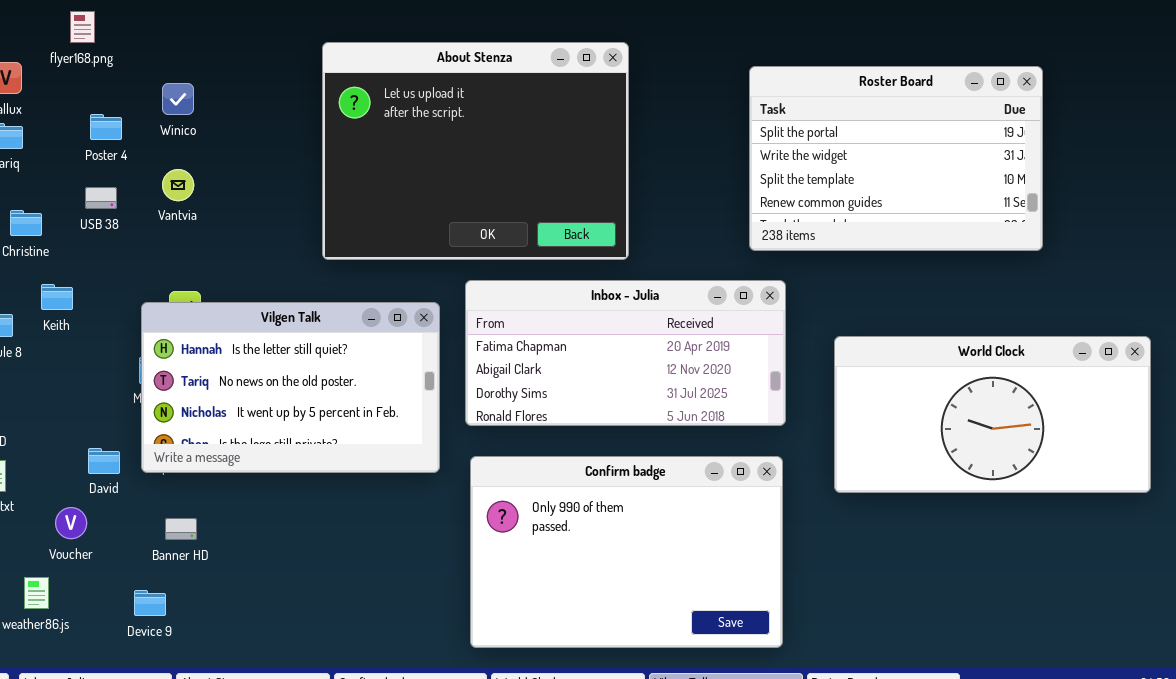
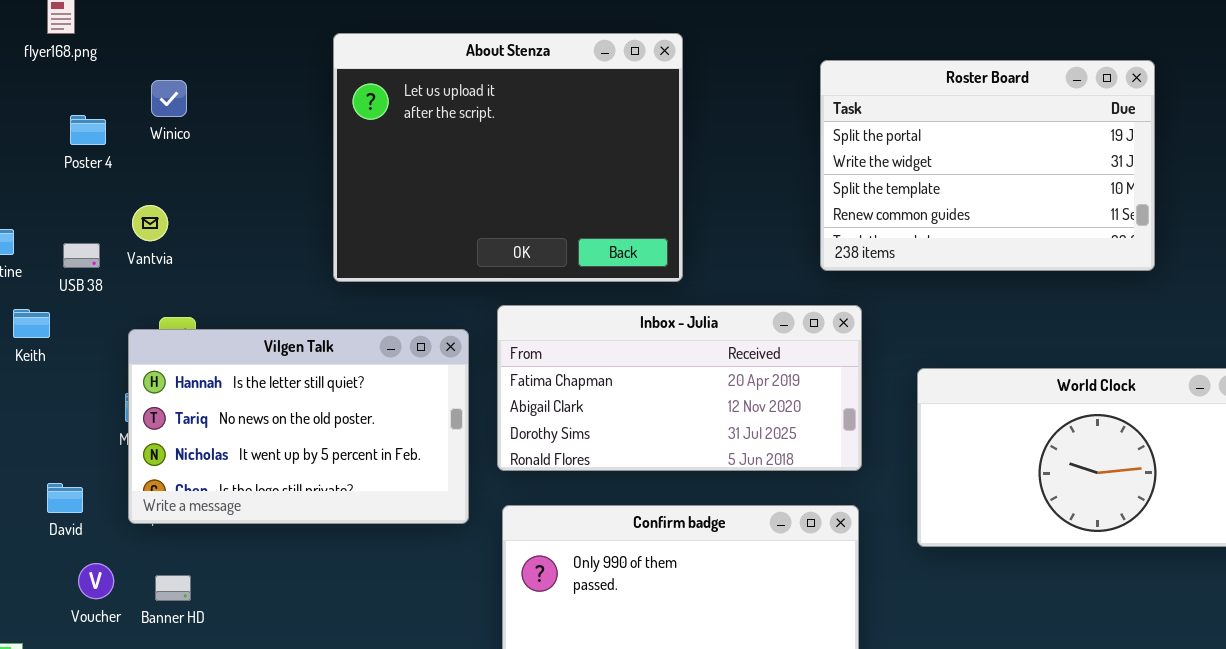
Vantvia: [162,169,194,201] -> [132,205,168,241], moved
USB 38: [85,187,117,209] -> [63,243,100,268], moved
David: [88,448,120,474] -> [47,483,83,513], moved
Voucher: [55,507,87,539] -> [78,563,114,599], moved

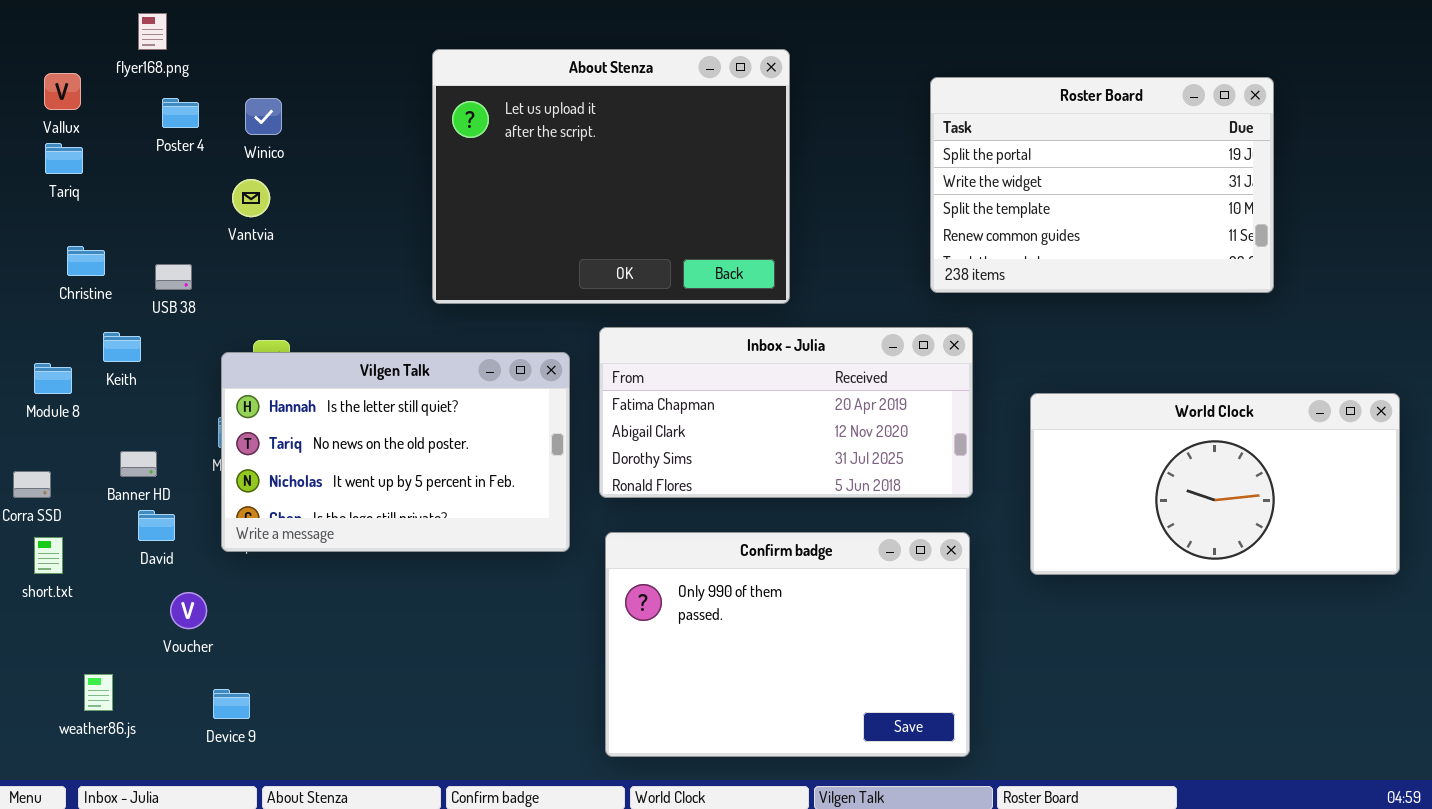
Poster 4: [70,115,106,145] -> [162,98,199,128], moved
Vantvia: [132,205,168,241] -> [232,179,270,217], moved
Banner HD: [155,575,191,601] -> [120,451,157,477], moved

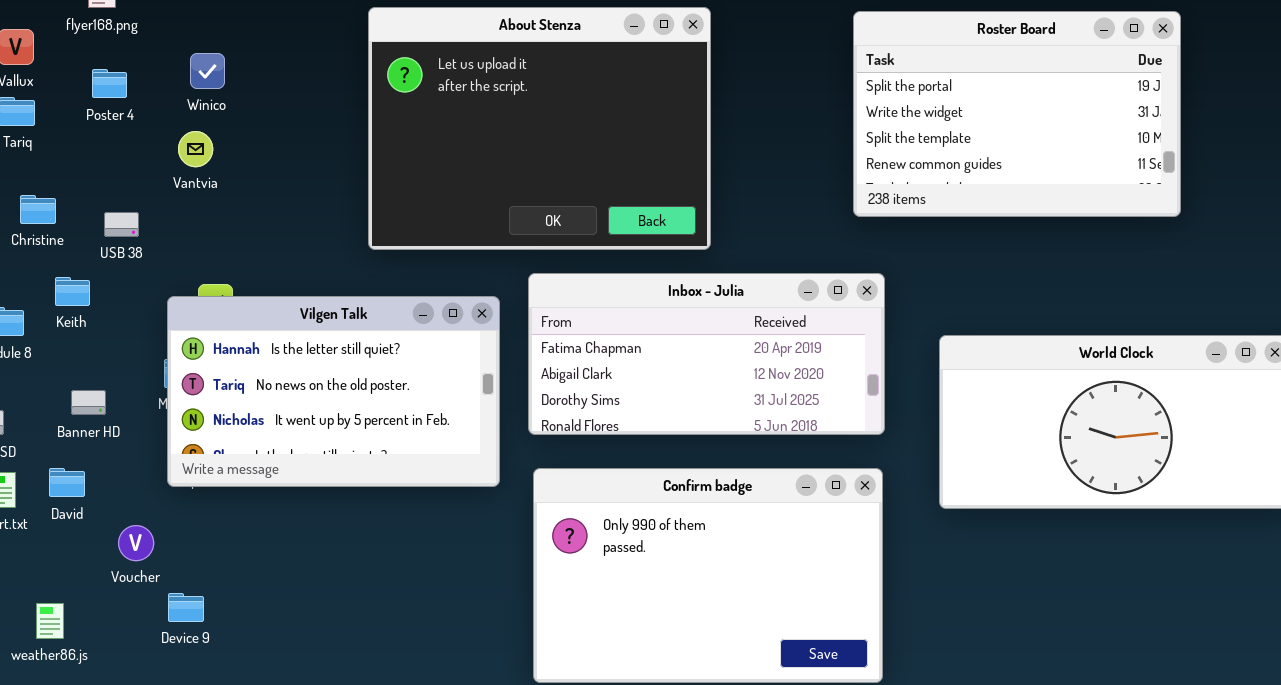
Roster Board: [930,77,1274,293] -> [853,11,1181,217], moved
Poster 4: [162,98,199,128] -> [92,69,127,98], moved
David: [138,510,175,541] -> [49,468,85,497], moved
Device 9: [213,689,250,719] -> [168,593,204,622], moved

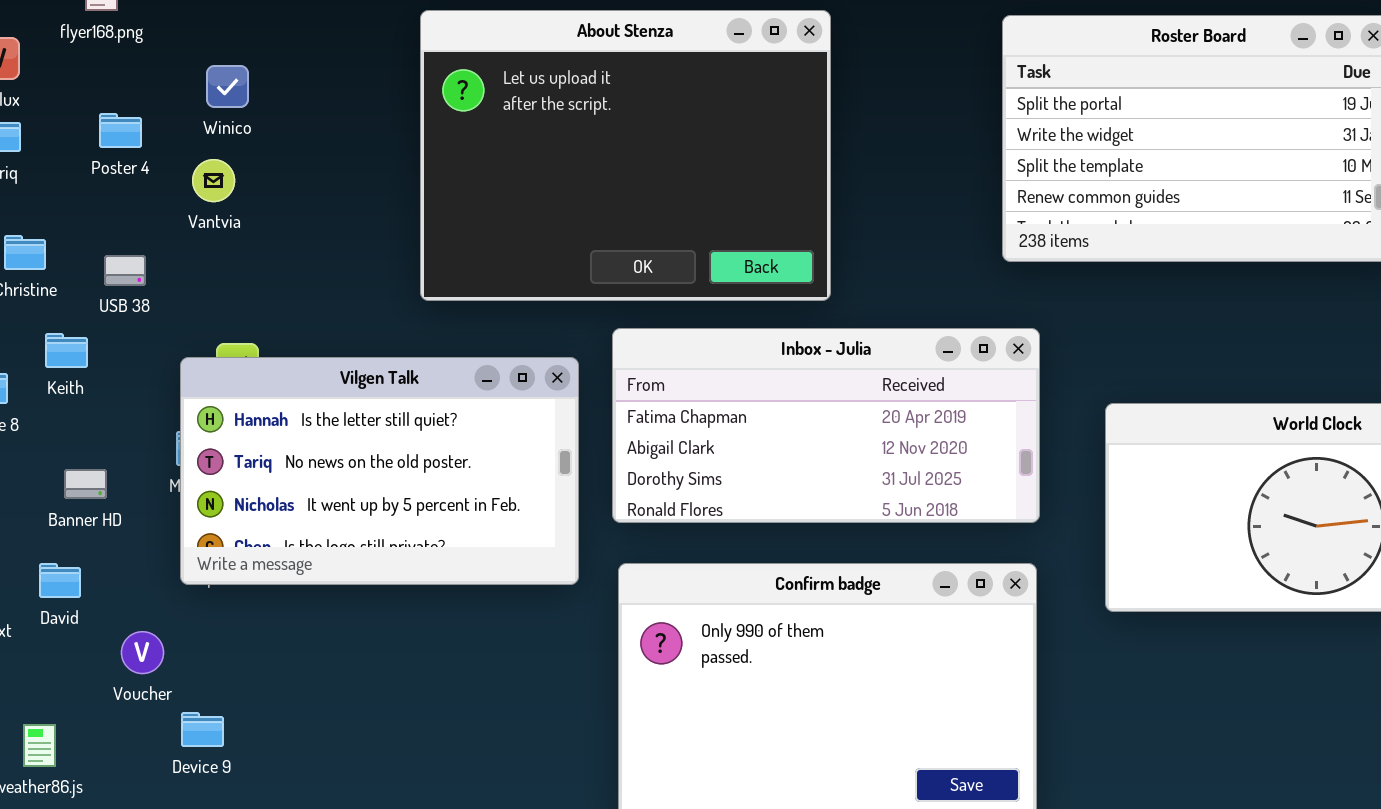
Poster 4: [92,69,127,98] -> [99,113,142,148], moved

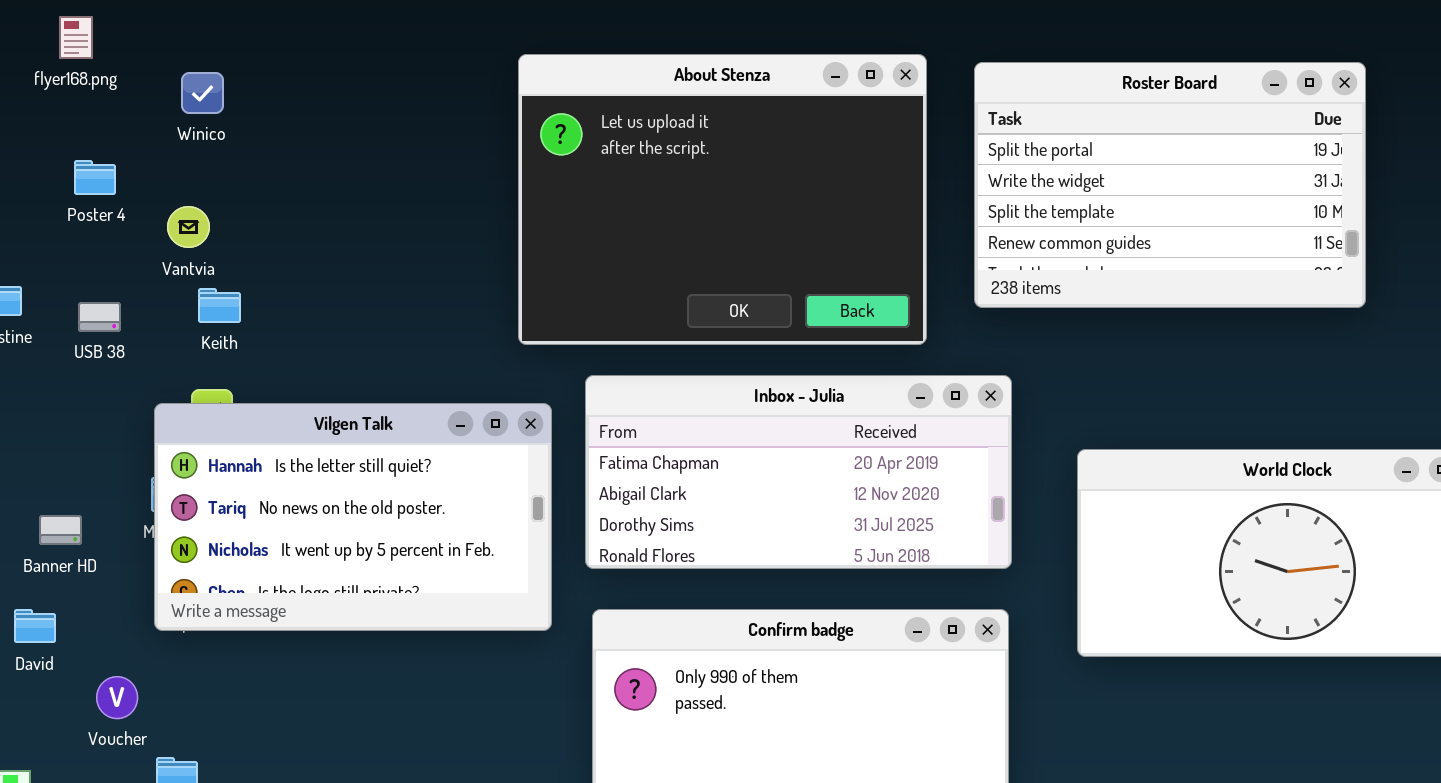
About Stenza: [420,10,831,301] -> [518,54,927,345], moved
Winico: [206,65,249,108] -> [181,72,224,114], moved
Keith: [45,333,88,368] -> [198,288,241,323], moved

